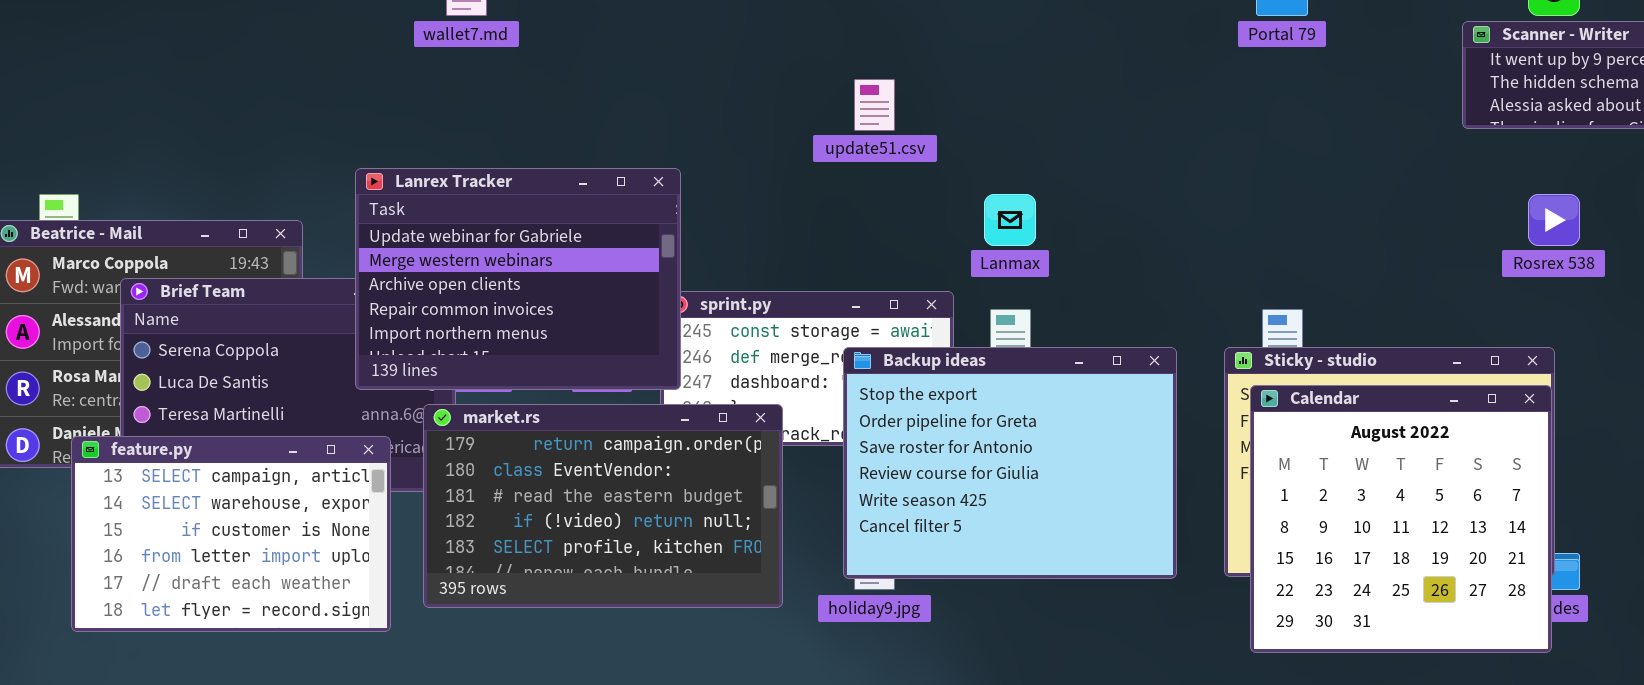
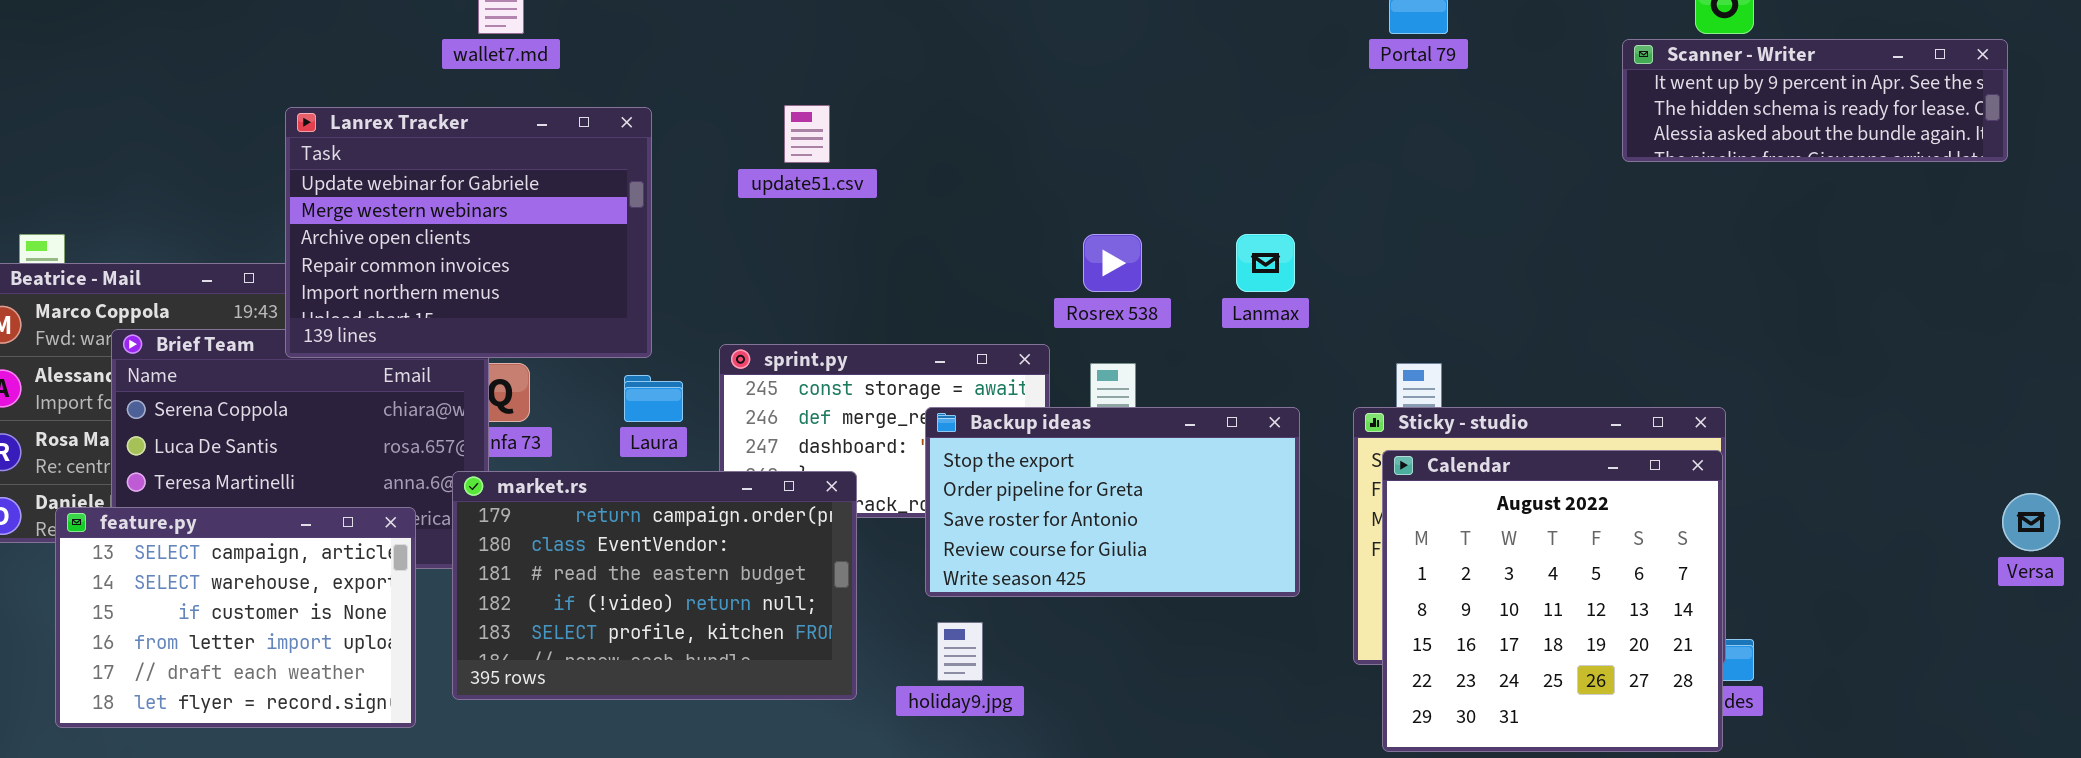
update51.csv: [854,79,895,131] -> [784,105,830,163], moved
Lanrex Tracker: [355,168,681,390] -> [285,107,652,358], moved
Lanmax: [984,194,1036,246] -> [1236,234,1295,292], moved
Rosrex 538: [1528,194,1580,246] -> [1083,234,1142,292], moved
Backup ideas: [843,347,1177,579] -> [925,407,1300,597], resized

